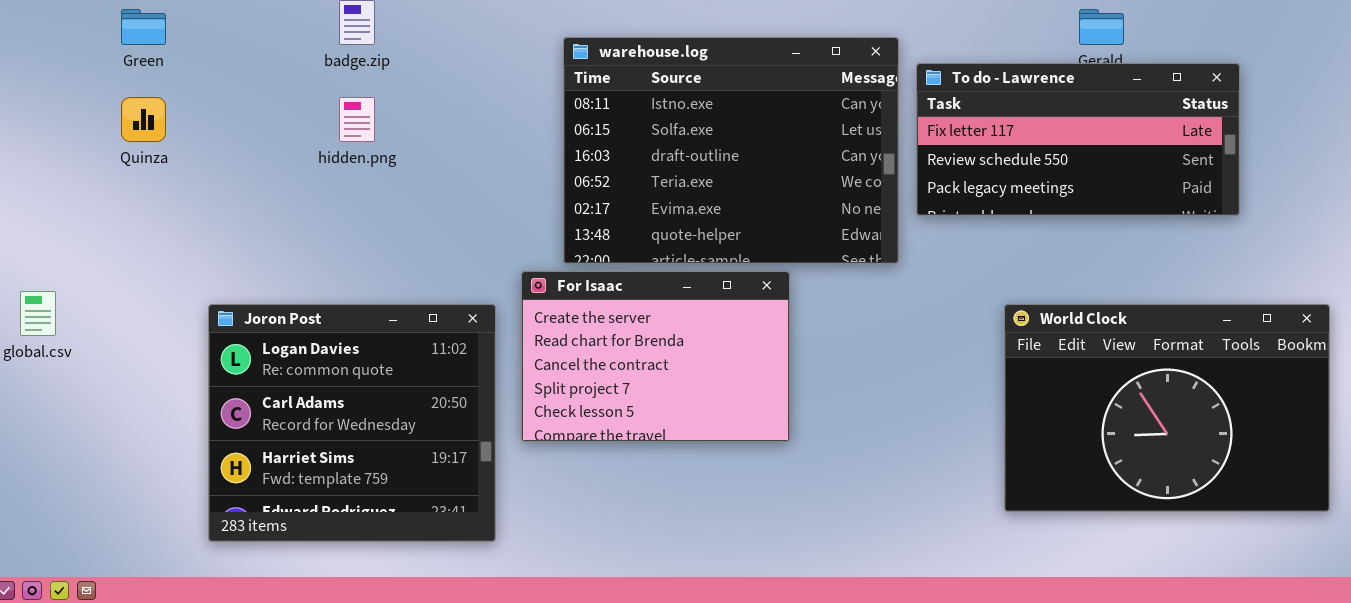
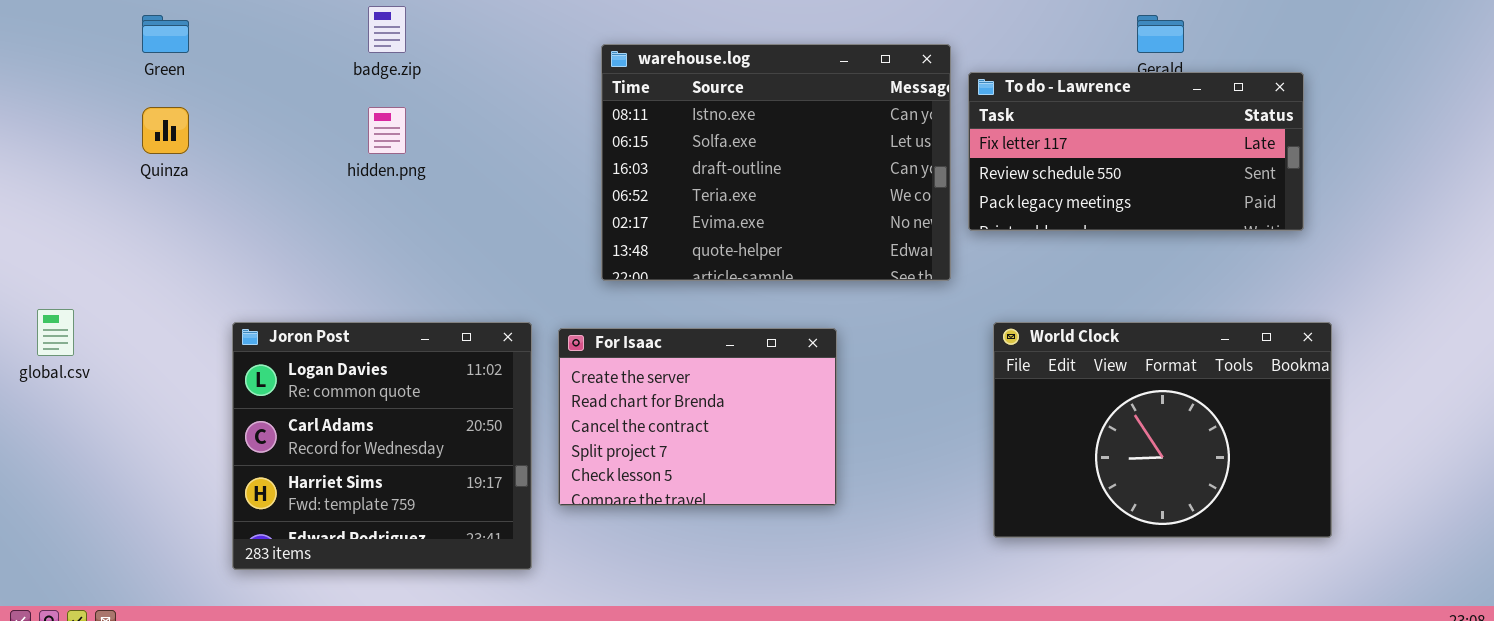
For Isaac: [521,271,790,442] -> [558,328,837,506], moved
World Clock: [1004,304,1330,512] -> [993,322,1332,538], moved

